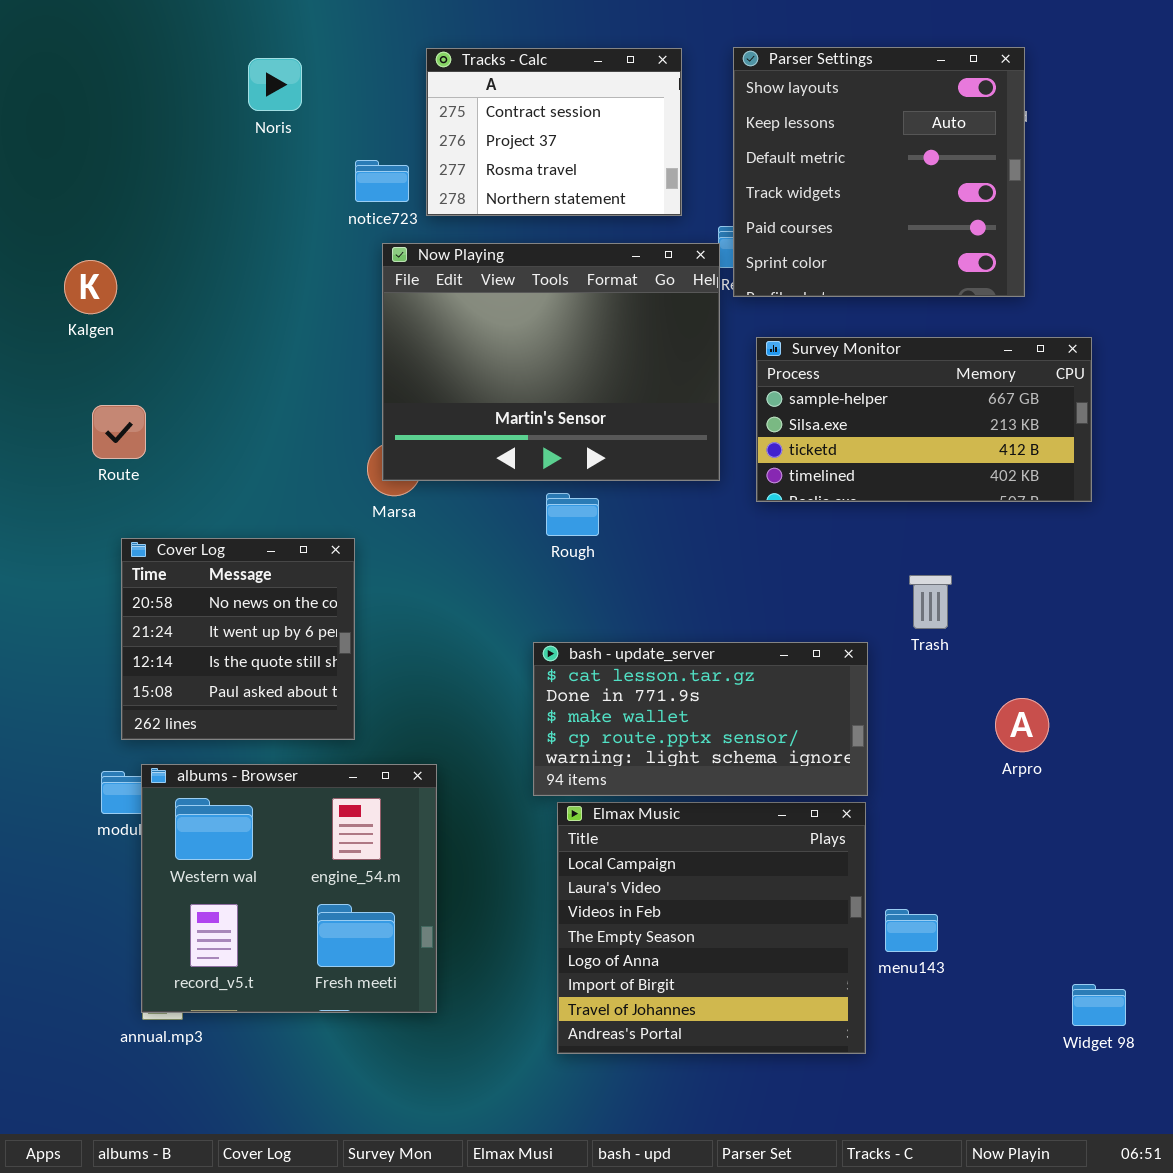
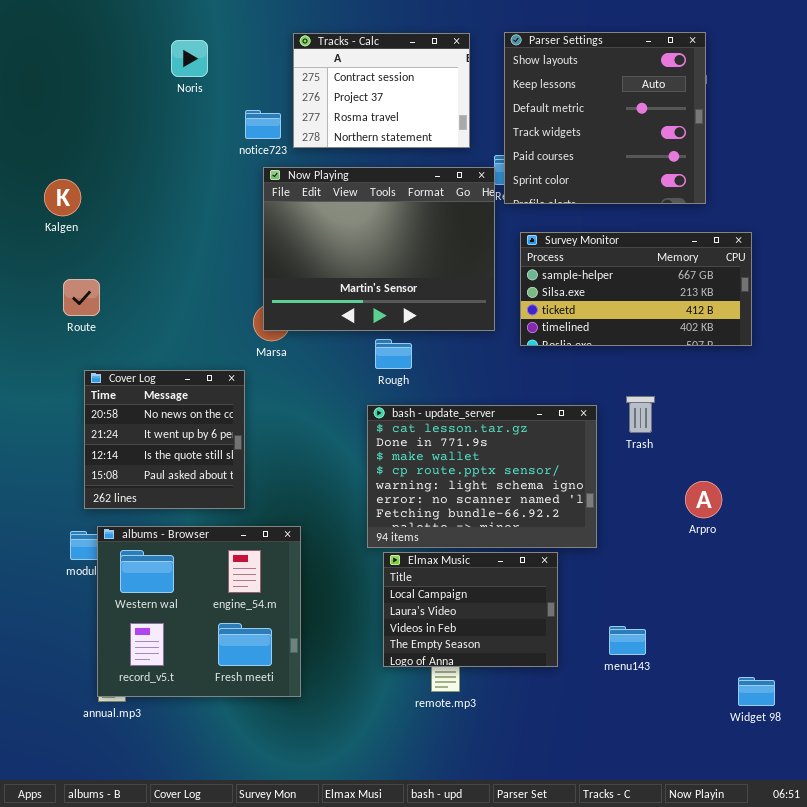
bash - update_server: [533,642,868,796] -> [367,405,597,548], resized
Elmax Music: [557,802,866,1054] -> [383,552,558,667], resized

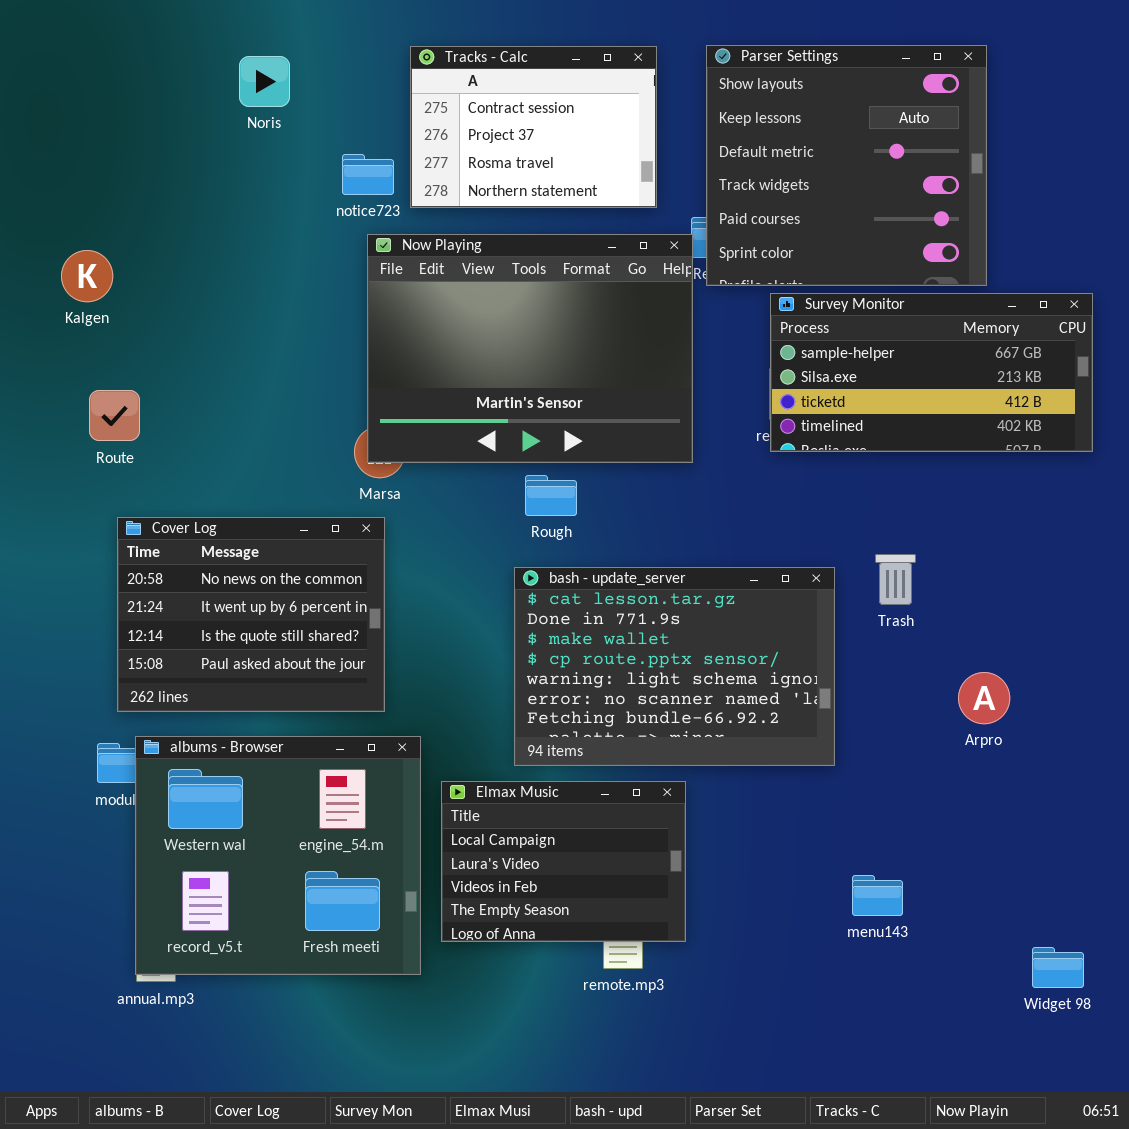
Survey Monitor: [520,232,752,346] -> [770,293,1093,452], moved
Cover Log: [84,370,245,509] -> [117,517,385,712], resized
Elmax Music: [383,552,558,667] -> [441,781,686,942], moved

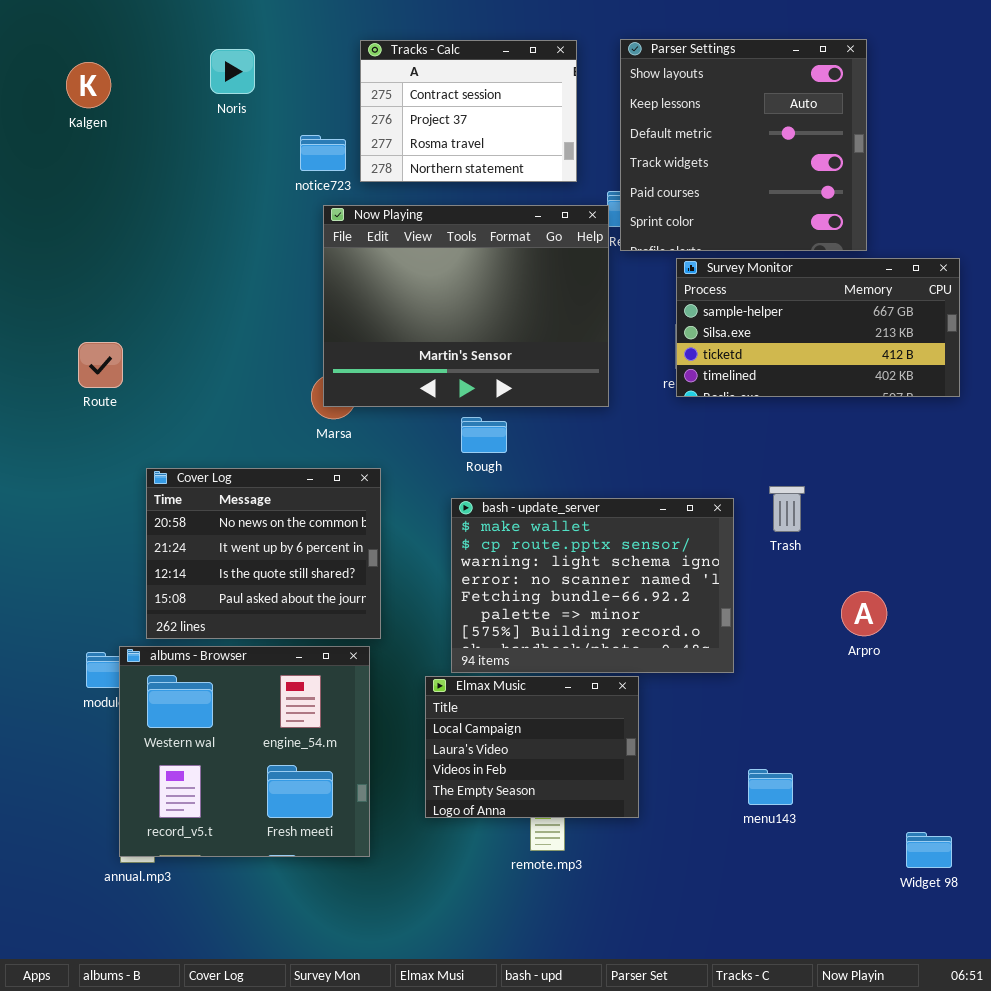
Kalgen: [61,250,113,302] -> [66,62,111,108], moved
Cover Log: [117,517,385,712] -> [146,468,381,639], moved
bash - update_server: [514,567,835,766] -> [451,498,734,673], scrolled down 2 rows
Elmax Music: [441,781,686,942] -> [425,676,639,818], moved

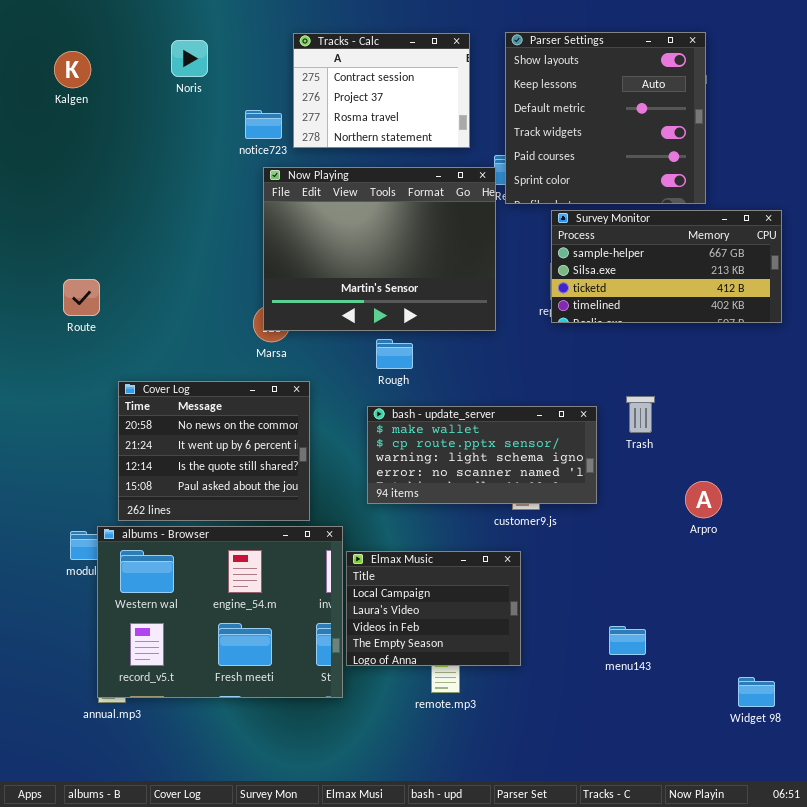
bash - update_server: [451,498,734,673] -> [367,406,597,504], resized
albums - Browser: [119,646,370,857] -> [97,526,343,698], resized

